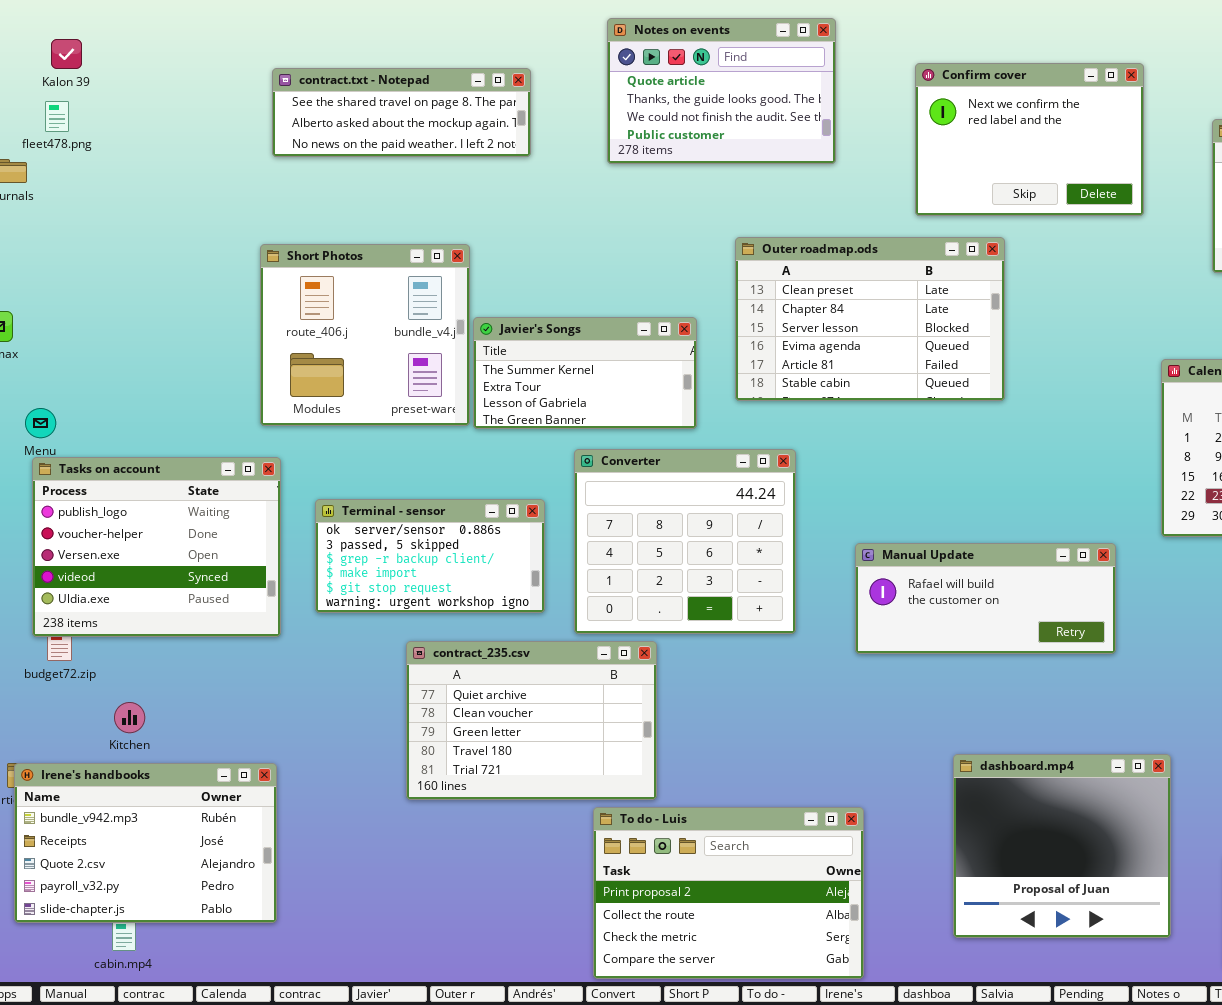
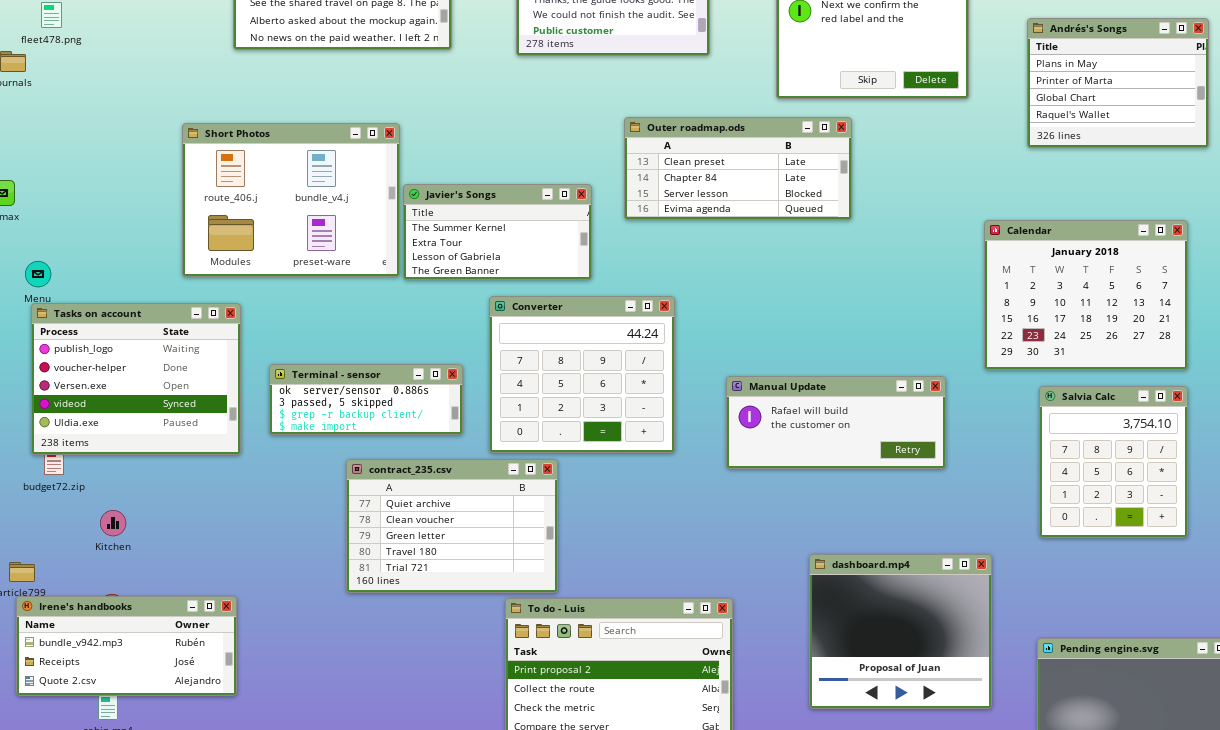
Outer roadmap.ods: [735,237,1005,401] -> [624,117,852,220], resized
Short Photos: [260,244,470,426] -> [182,123,400,277], resized
Terminal - sensor: [315,499,545,613] -> [269,364,463,435], resized
Irene's handbooks: [14,763,277,923] -> [16,596,237,696], resized

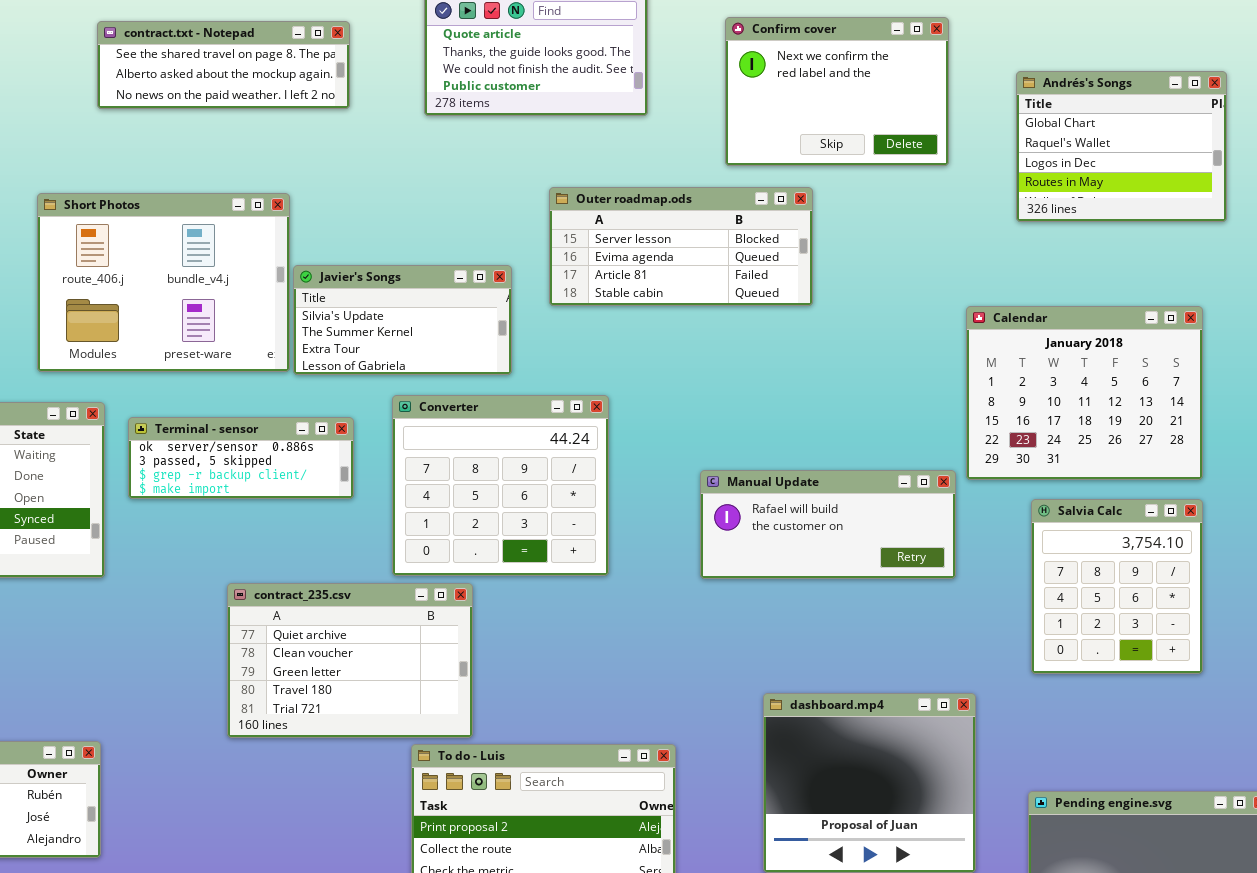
Andrés's Songs: [1027,18,1209,148] -> [1016,71,1227,222], scrolled down 2 rows
Outer roadmap.ods: [624,117,852,220] -> [549,187,813,306], scrolled down 2 rows
Javier's Songs: [403,184,592,280] -> [293,265,512,375], scrolled up 1 row
Terminal - sensor: [269,364,463,435] -> [128,417,354,499], moved
Manual Update: [726,376,946,469] -> [700,470,956,579], moved

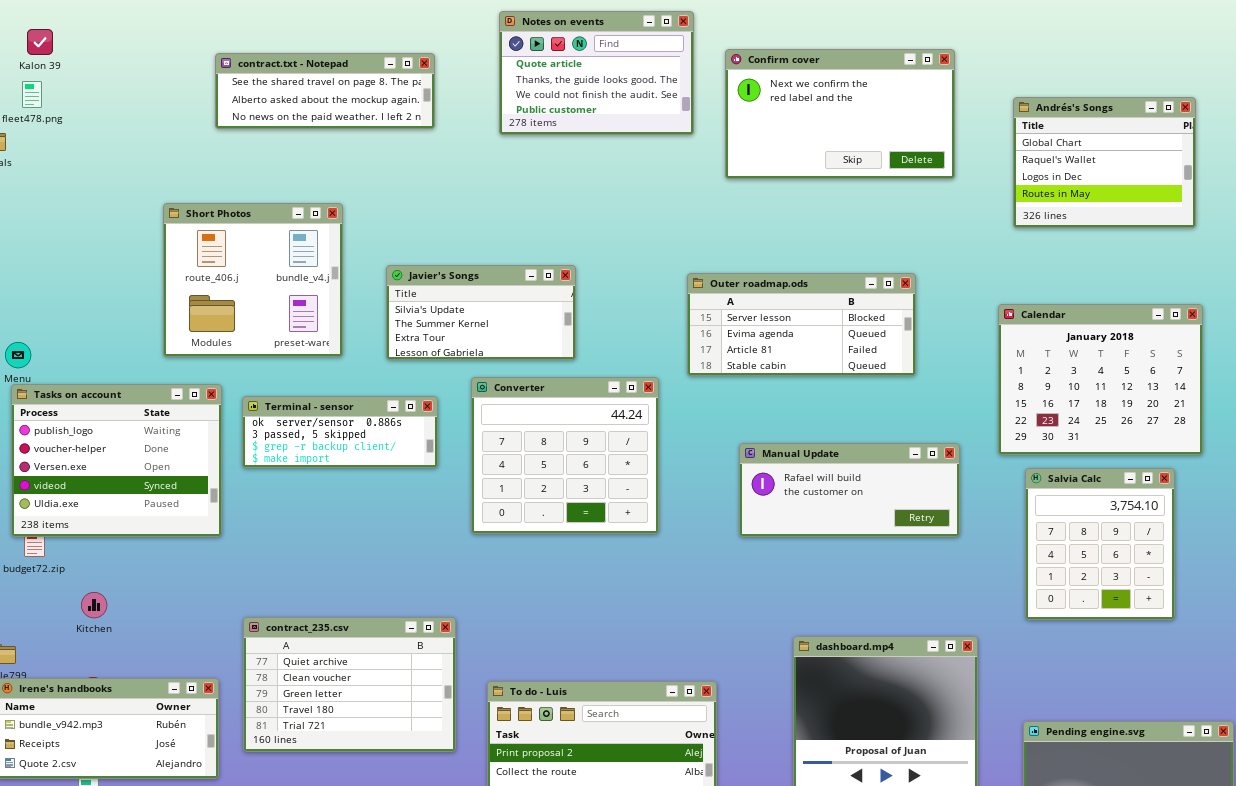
Confirm cover: [725,17,949,166] -> [725,49,955,179], resized
Outer roadmap.ods: [549,187,813,306] -> [687,273,916,376], moved
Short Photos: [37,193,290,372] -> [163,203,343,357], resized
Calendar: [966,306,1203,480] -> [998,304,1203,455], moved
contract_235.csv: [227,583,473,738] -> [243,617,456,752], moved

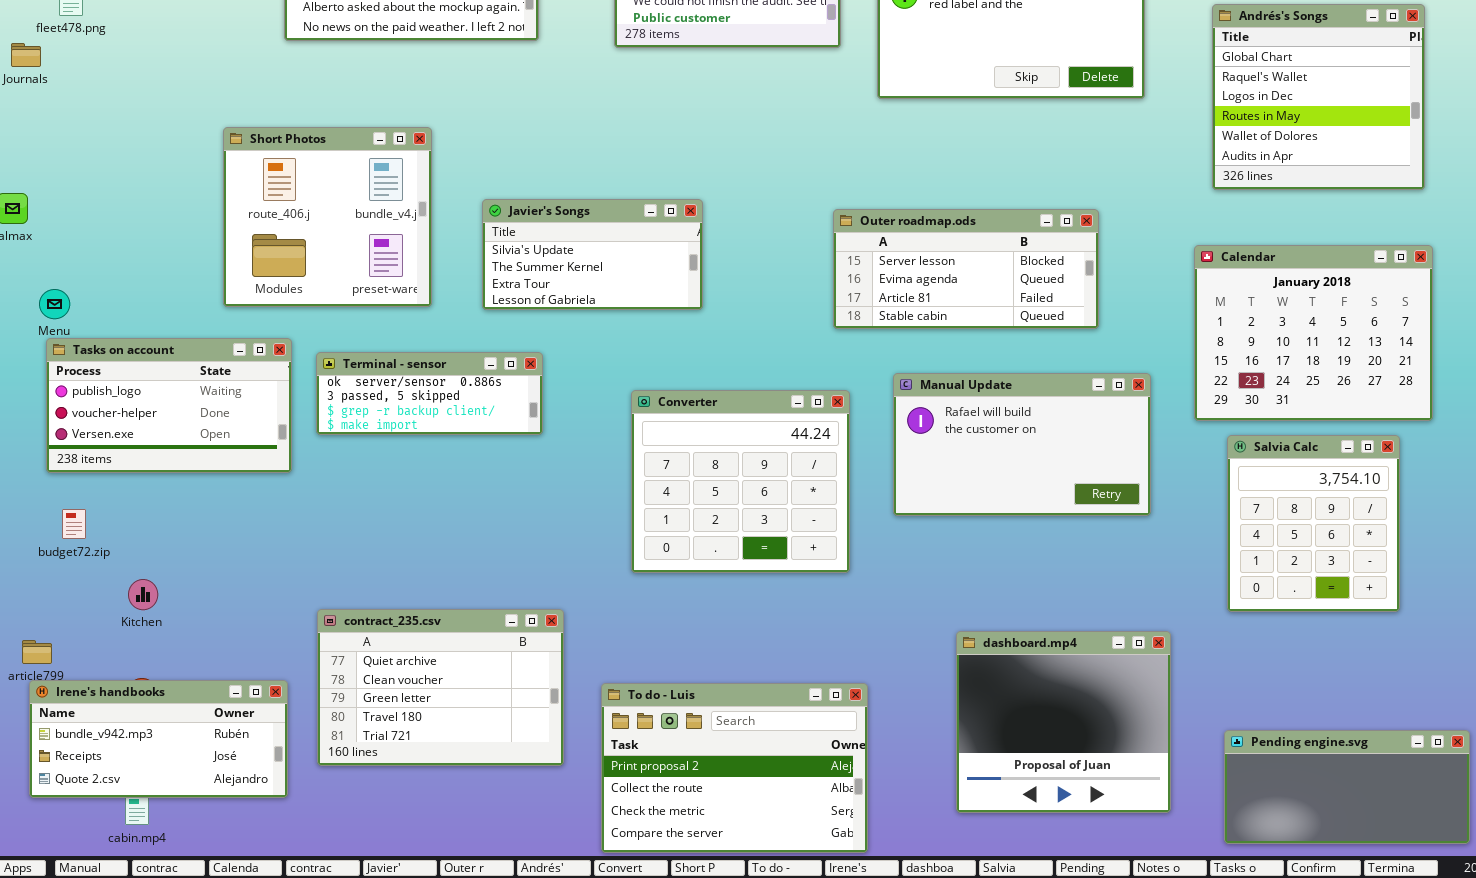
Andrés's Songs: [1013,97,1196,228] -> [1212,4,1425,190], resized
Converter: [471,377,659,534] -> [631,390,850,573], moved
Tasks on account: [11,384,222,537] -> [46,338,292,473], resized
Manual Update: [739,443,960,537] -> [893,373,1151,516], resized

